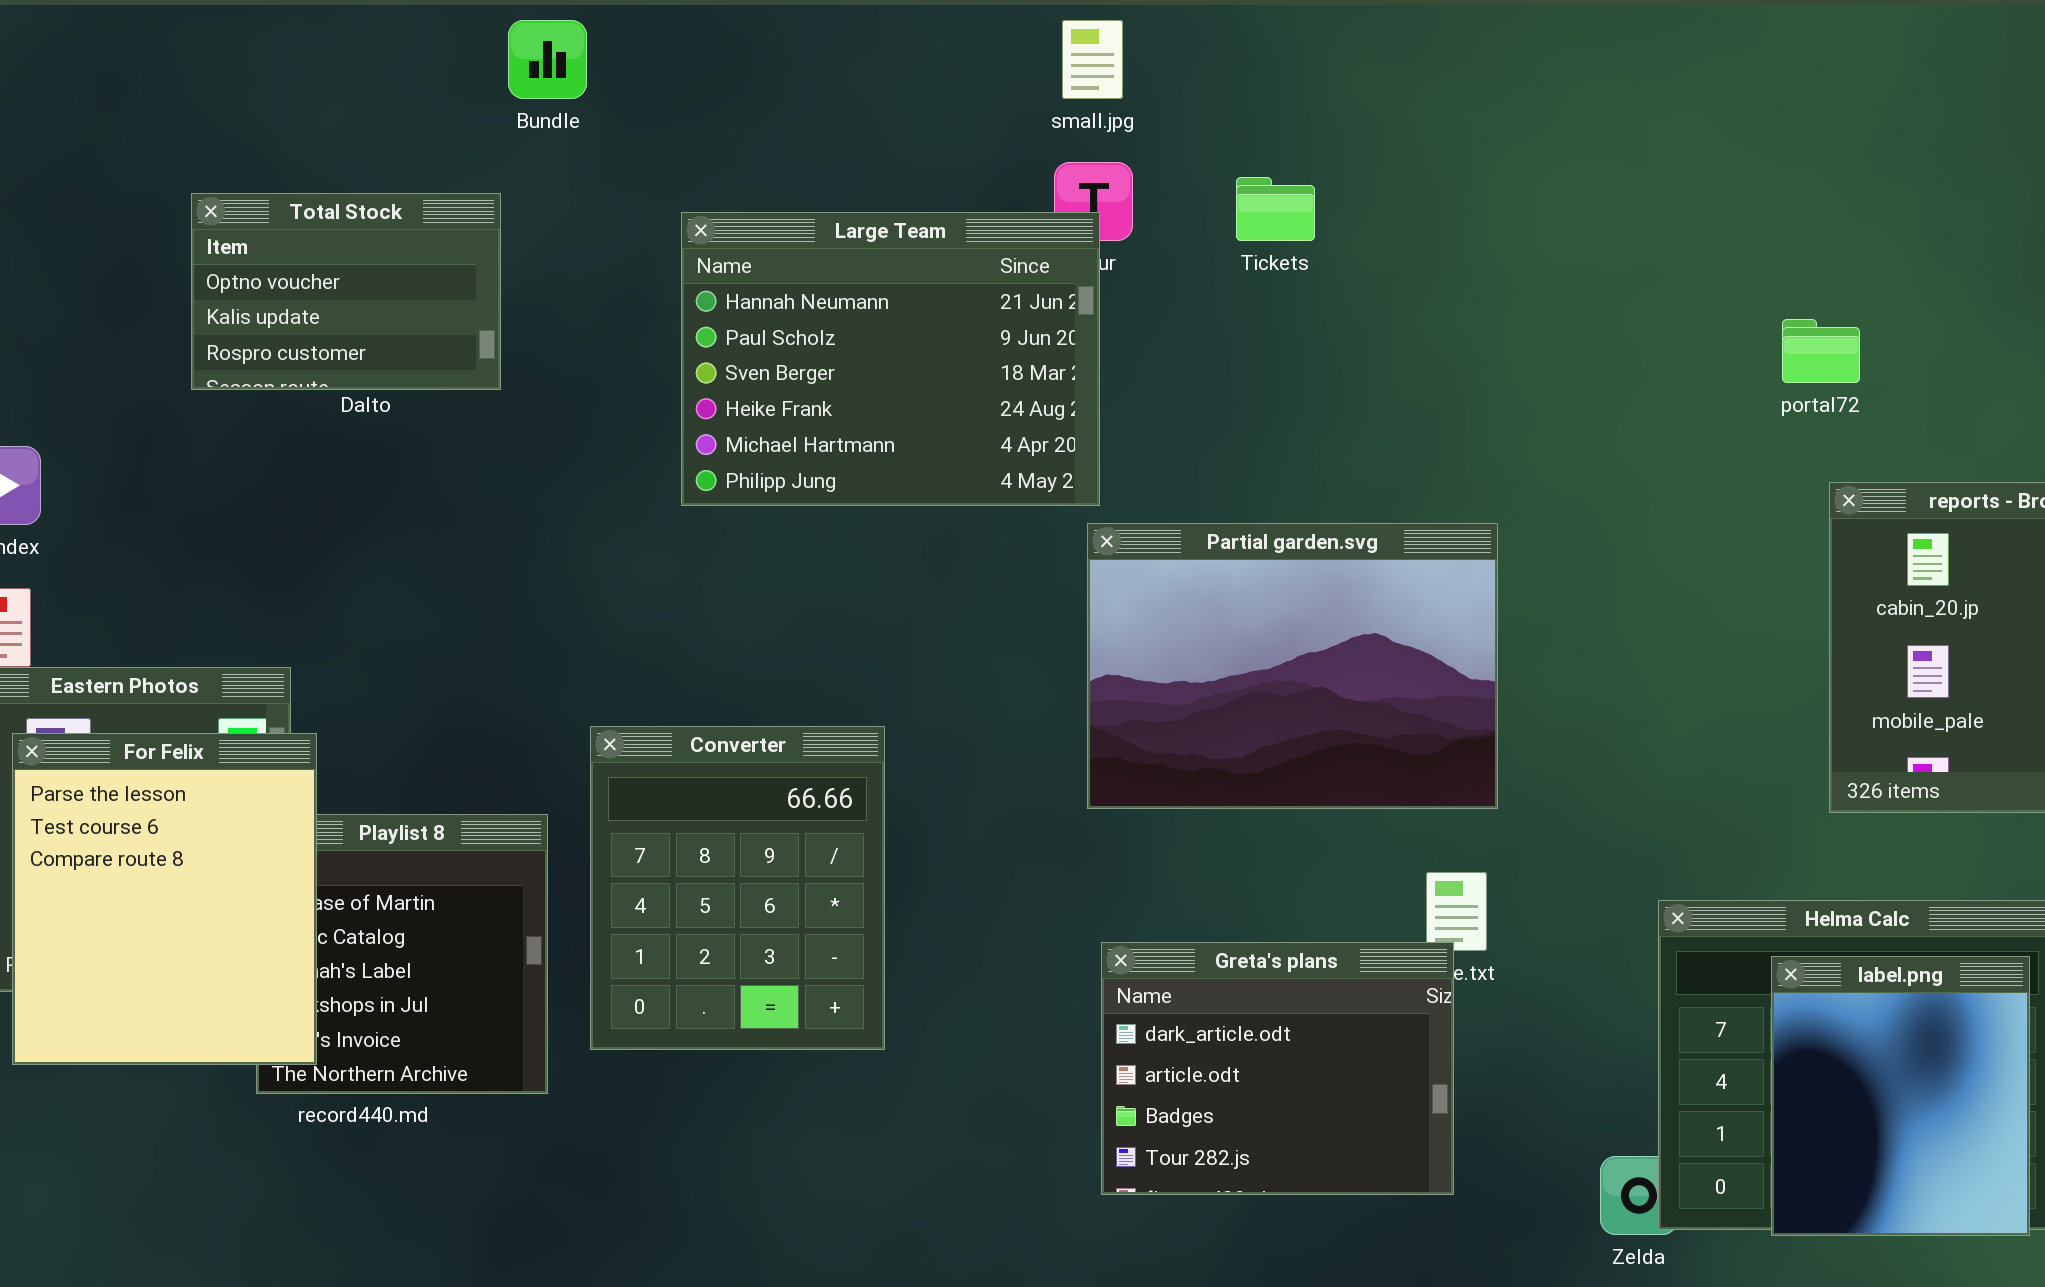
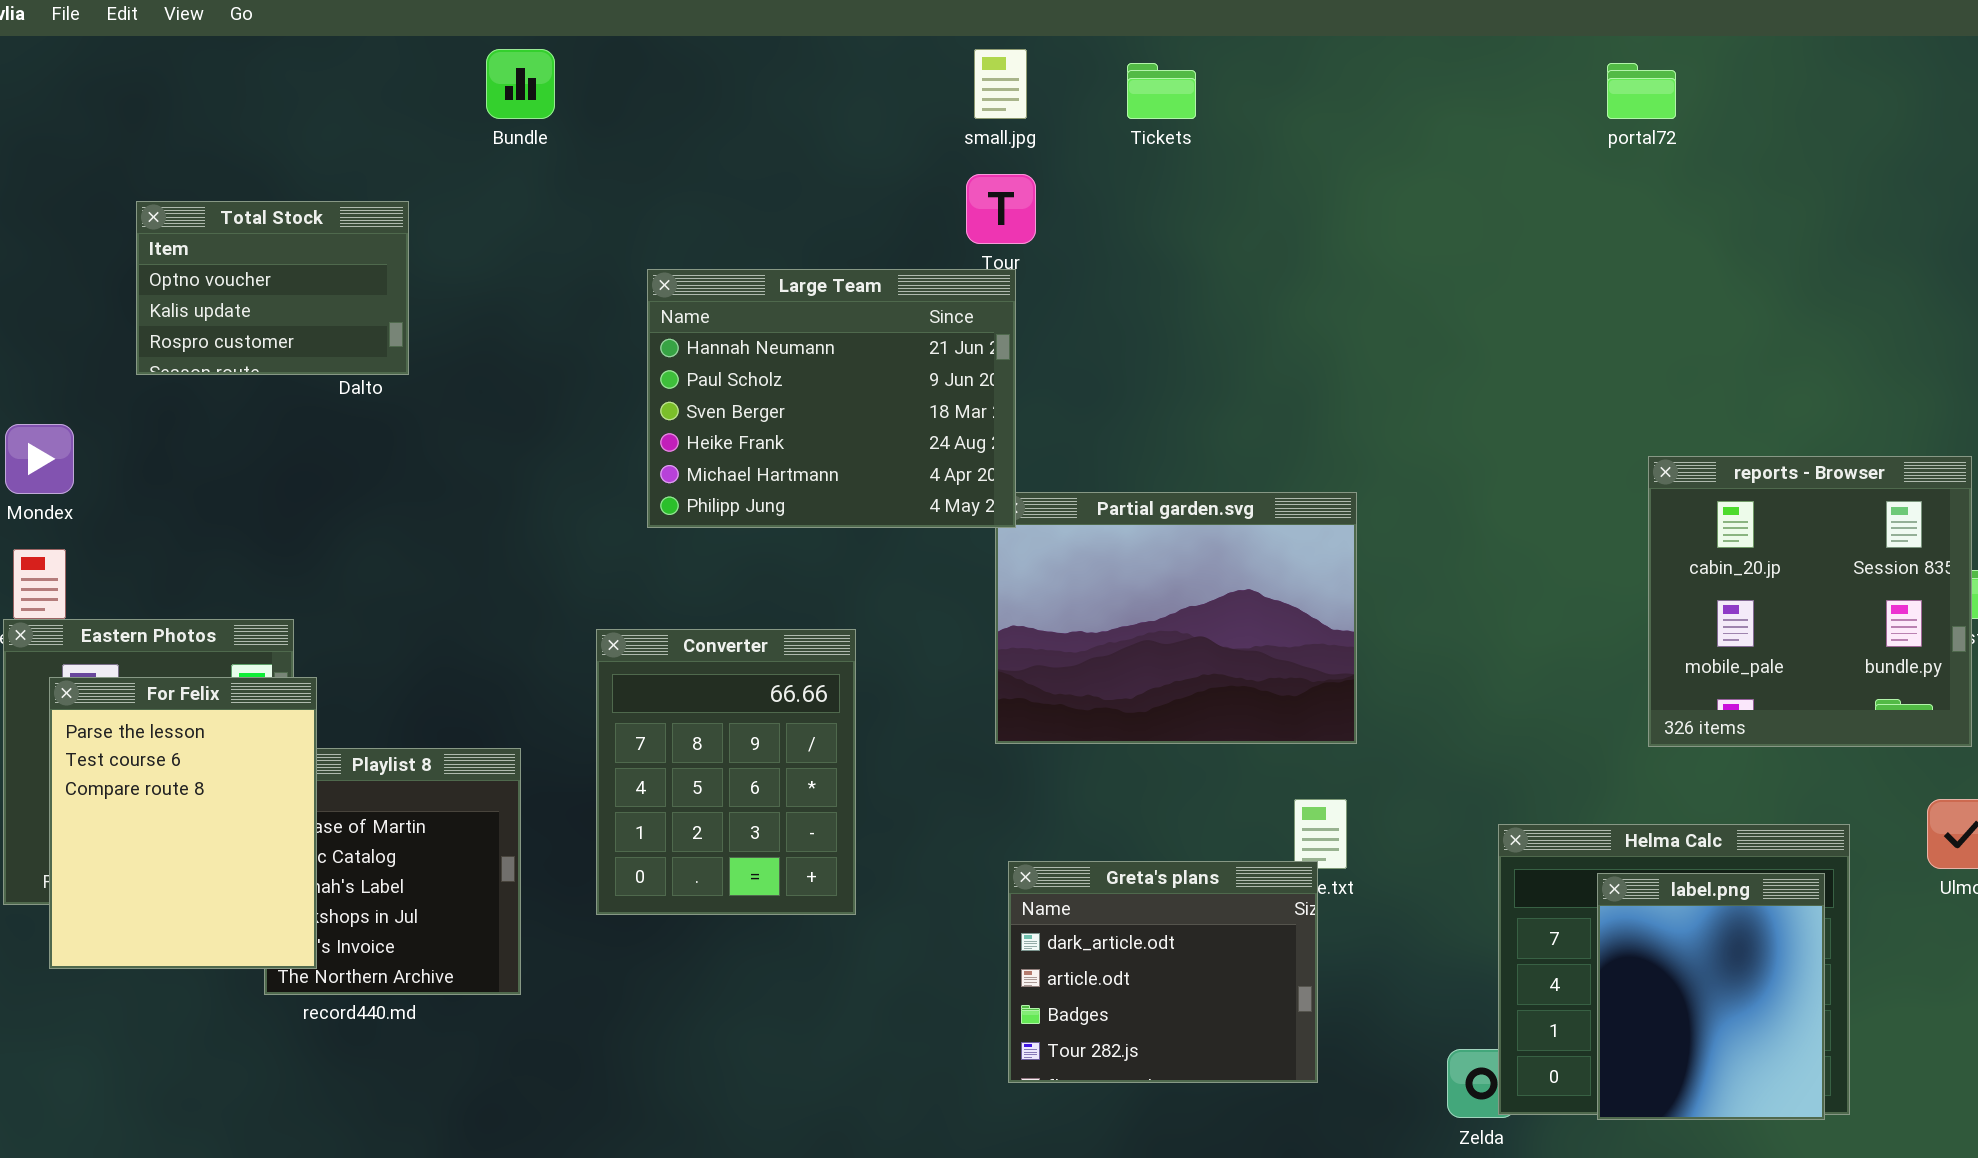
Tickets: [1236,177,1315,241] -> [1127,63,1196,119], moved
Total Stock: [191,193,501,390] -> [136,201,409,375], moved
Large Team: [681,212,1100,506] -> [647,269,1016,528], moved
portal72: [1782,319,1860,383] -> [1607,63,1676,119], moved
Converter: [590,726,885,1050] -> [596,629,856,915], moved

